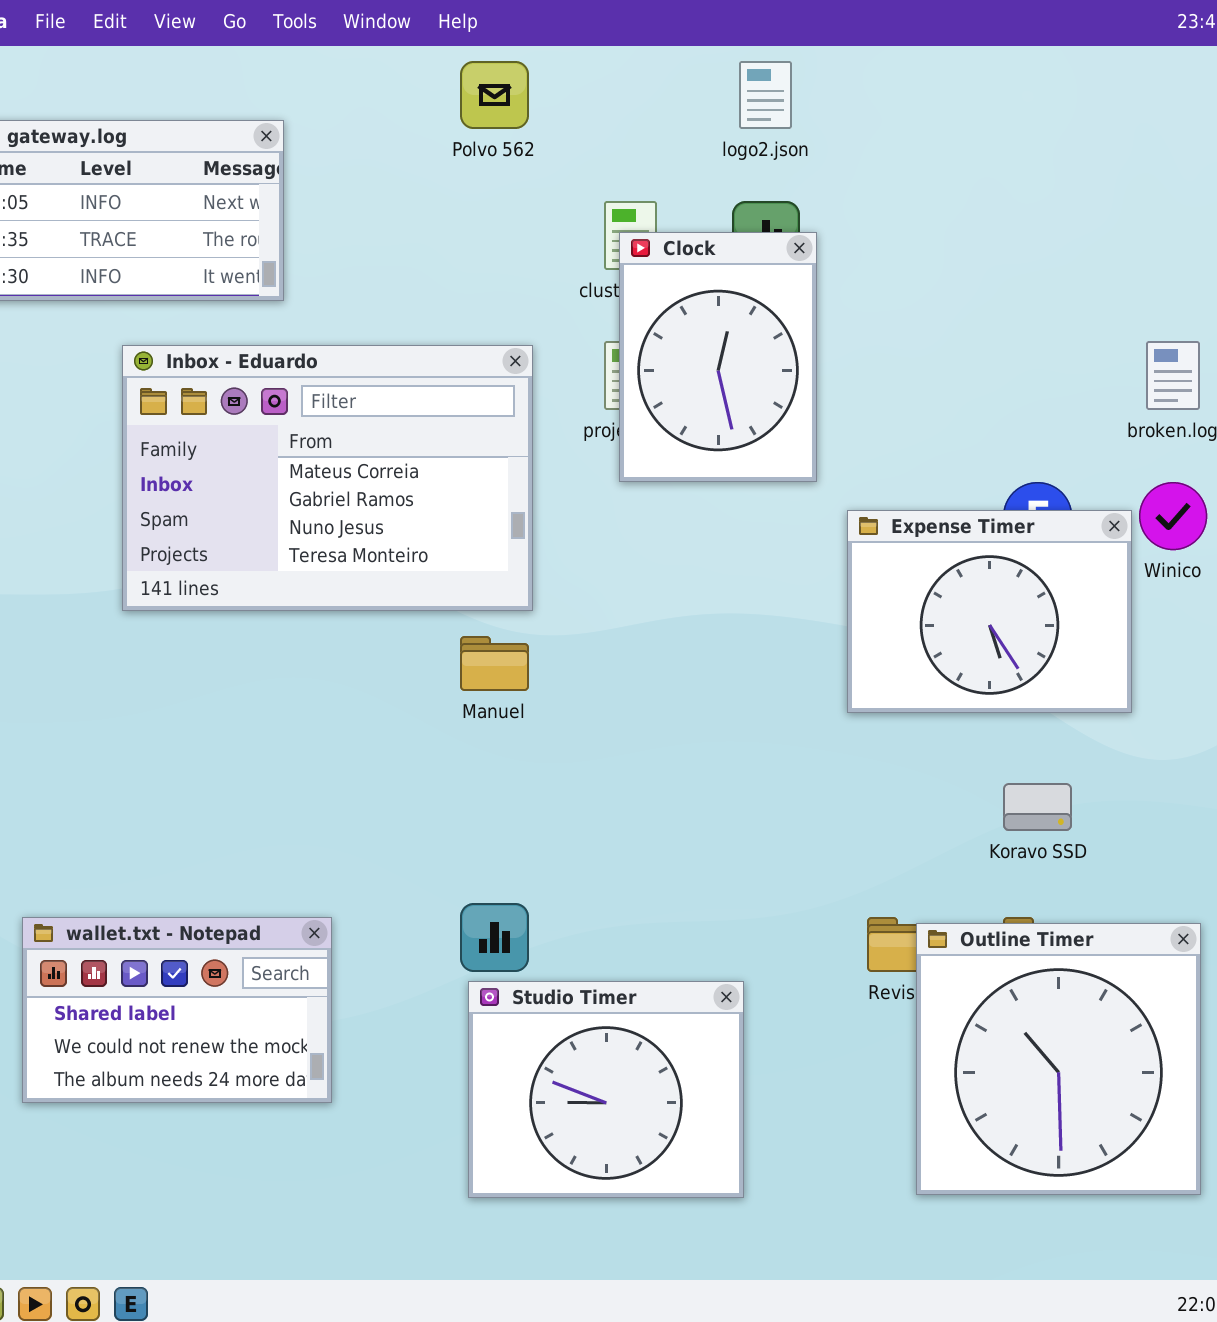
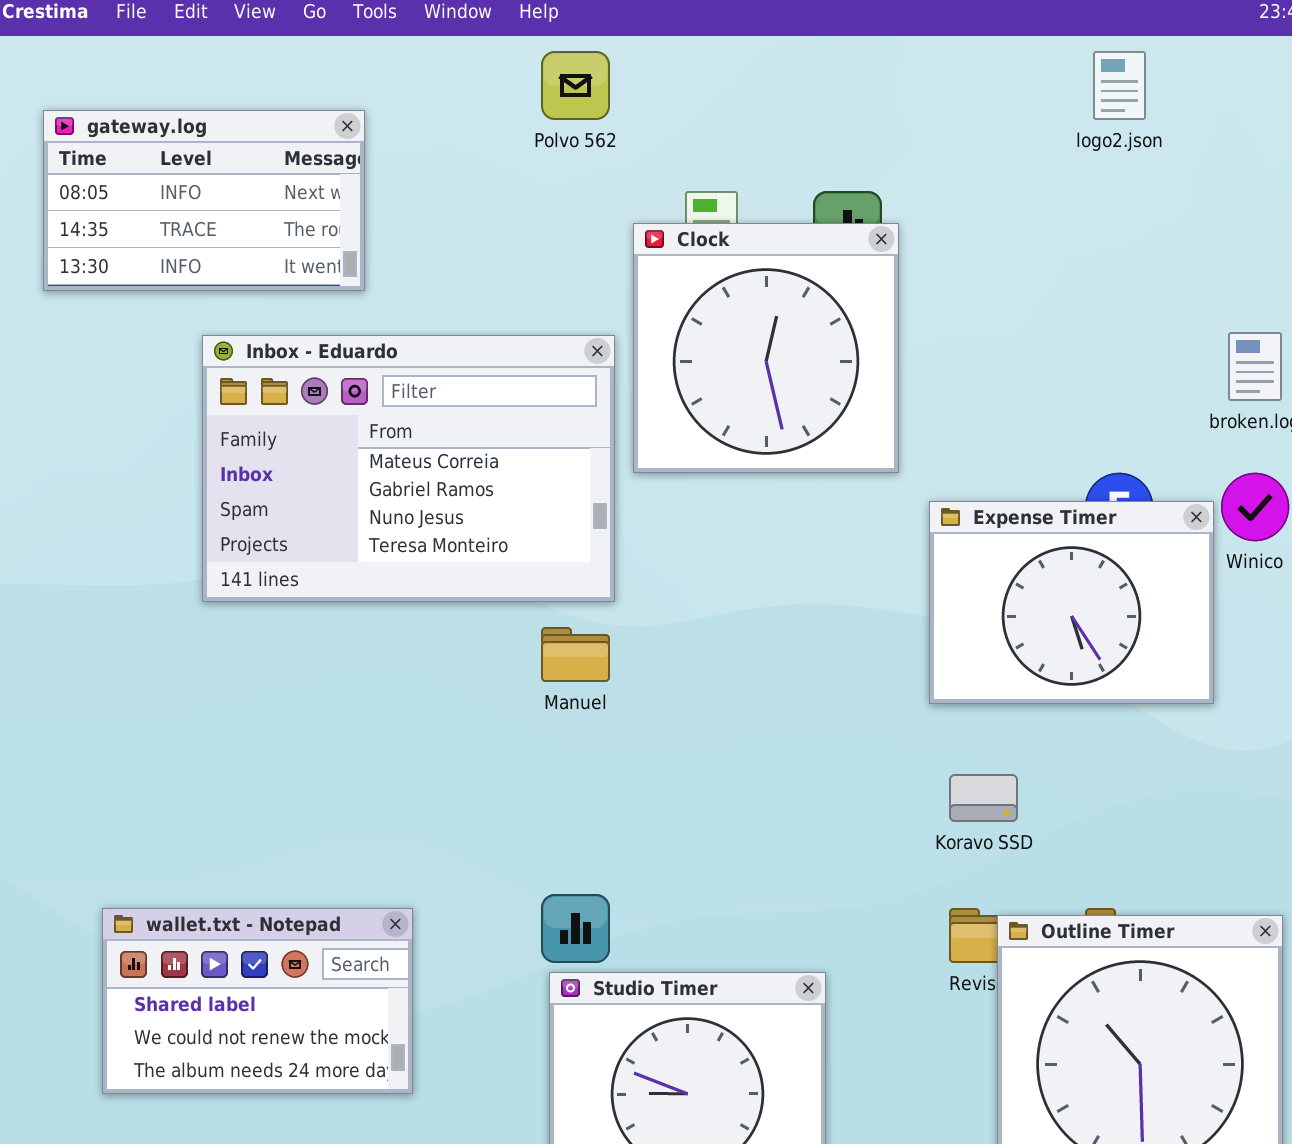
logo2.json: [739,61,792,129] -> [1093,51,1146,120], moved
Clock: [619,232,817,482] -> [633,223,899,473], resized
Koravo SSD: [1003,783,1072,831] -> [949,774,1018,822], moved

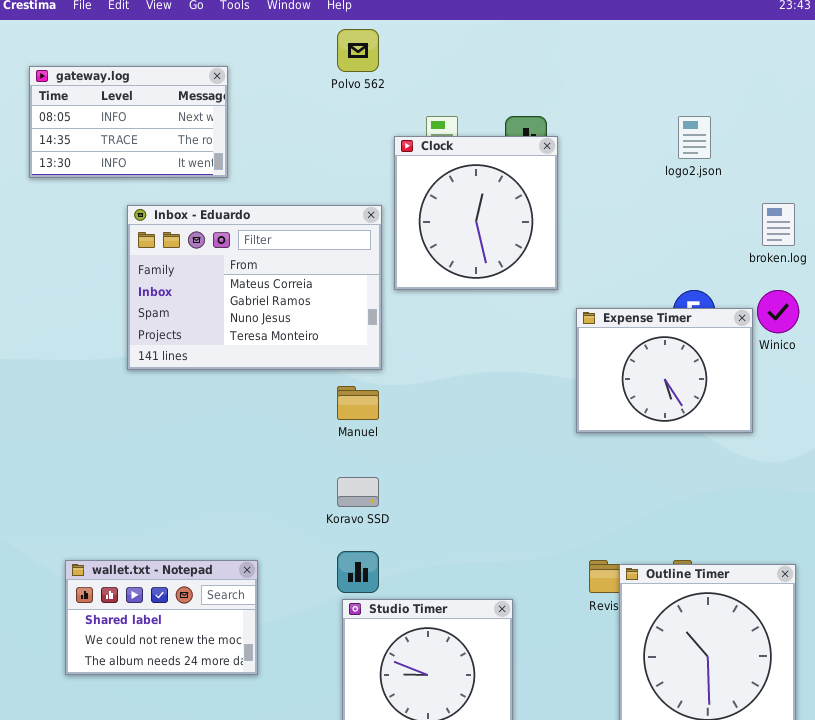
logo2.json: [1093,51,1146,120] -> [678,116,711,159], moved
Koravo SSD: [949,774,1018,822] -> [337,477,379,507], moved

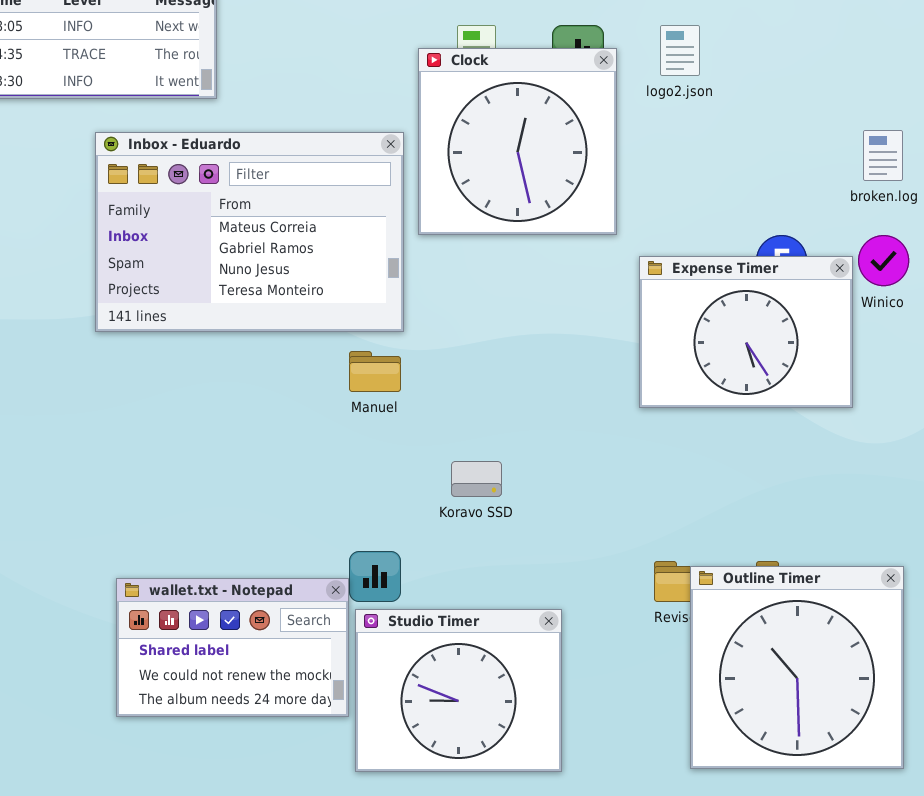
logo2.json: [678,116,711,159] -> [660,25,700,76], moved
Koravo SSD: [337,477,379,507] -> [451,461,502,497], moved
wallet.txt - Notepad: [65,560,258,675] -> [116,578,349,717], moved

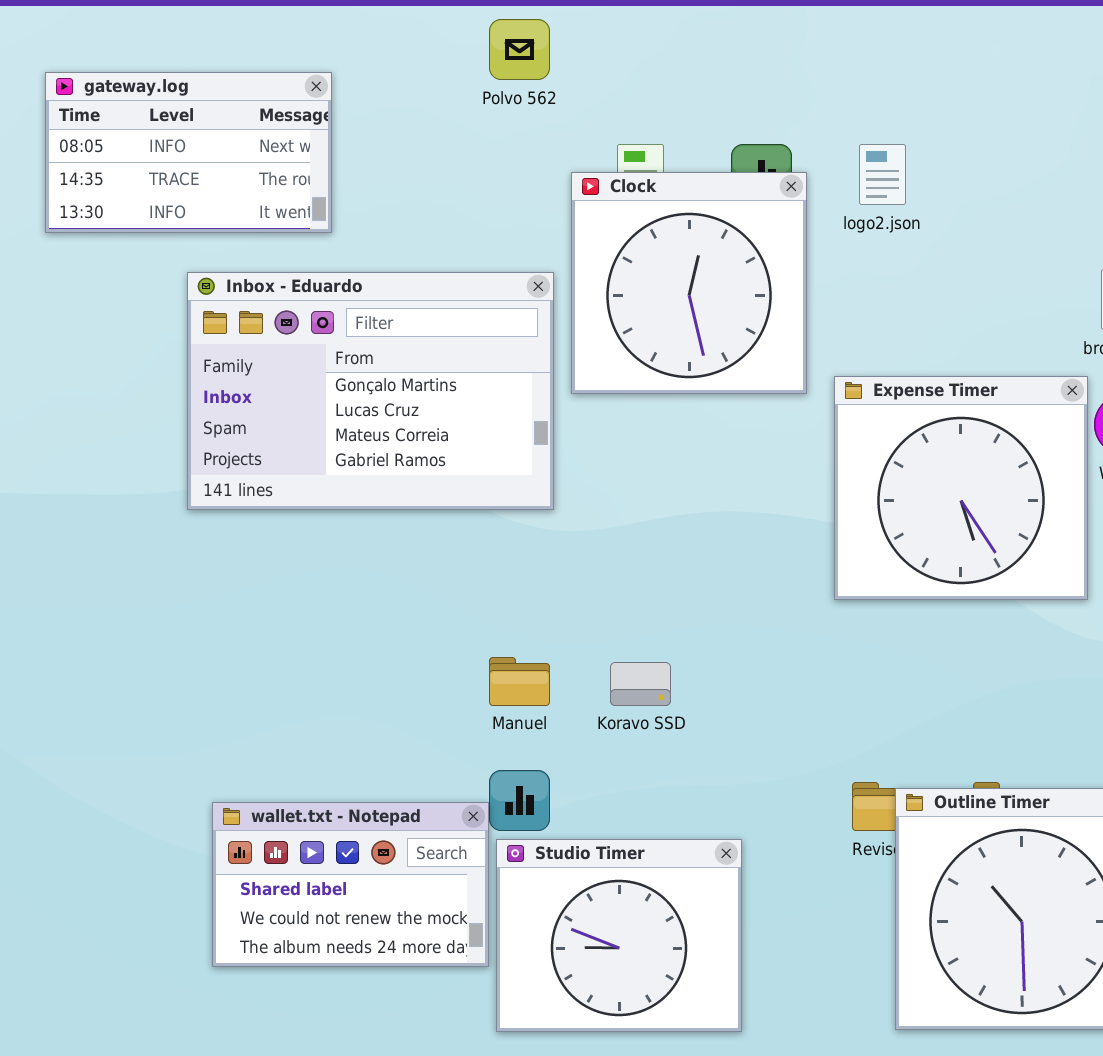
Inbox - Eduardo: [95,132,404,332] -> [187,272,554,510], scrolled up 2 rows
Expense Timer: [639,256,853,408] -> [834,376,1088,600], resized
Manuel: [349,351,401,392] -> [489,657,550,706], moved

